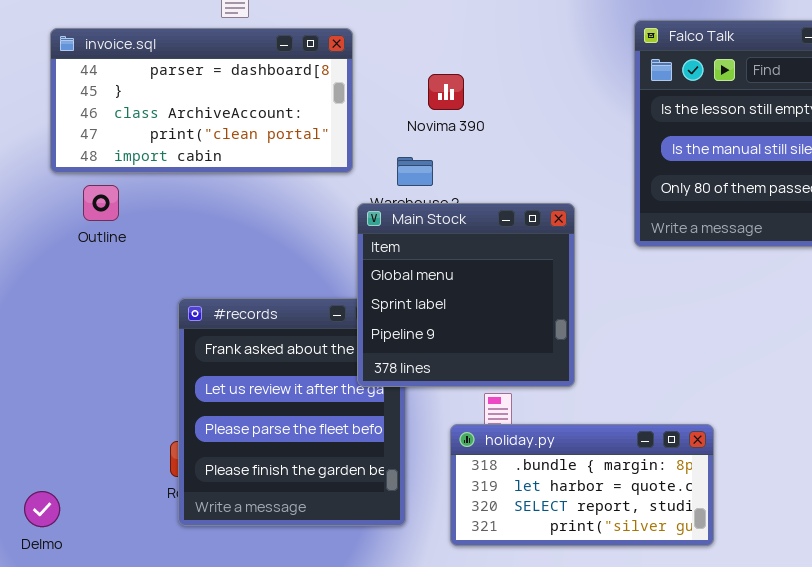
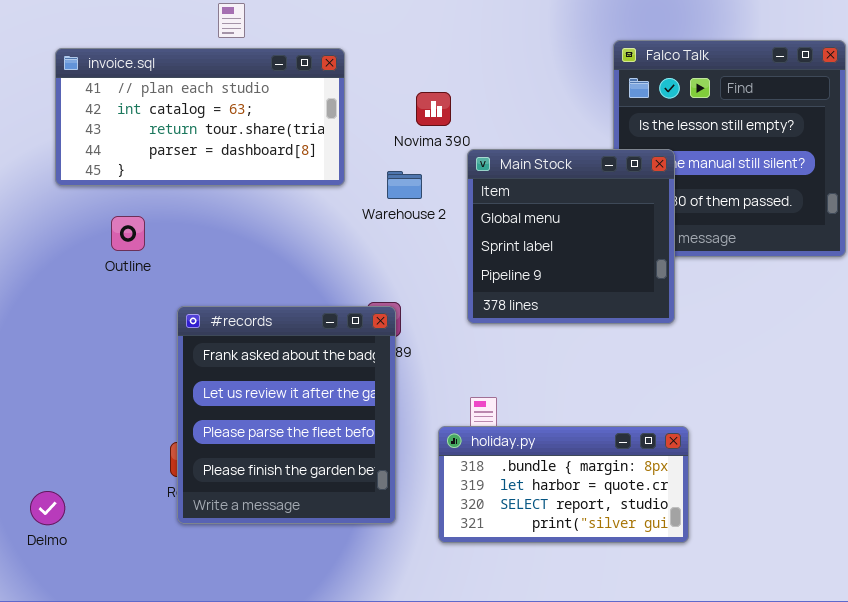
invoice.sql: [50,28,353,173] -> [55,48,345,186], scrolled up 3 rows
Outline: [83,185,119,221] -> [111,216,145,251], moved
Main Stock: [357,203,575,387] -> [467,149,675,324], moved

